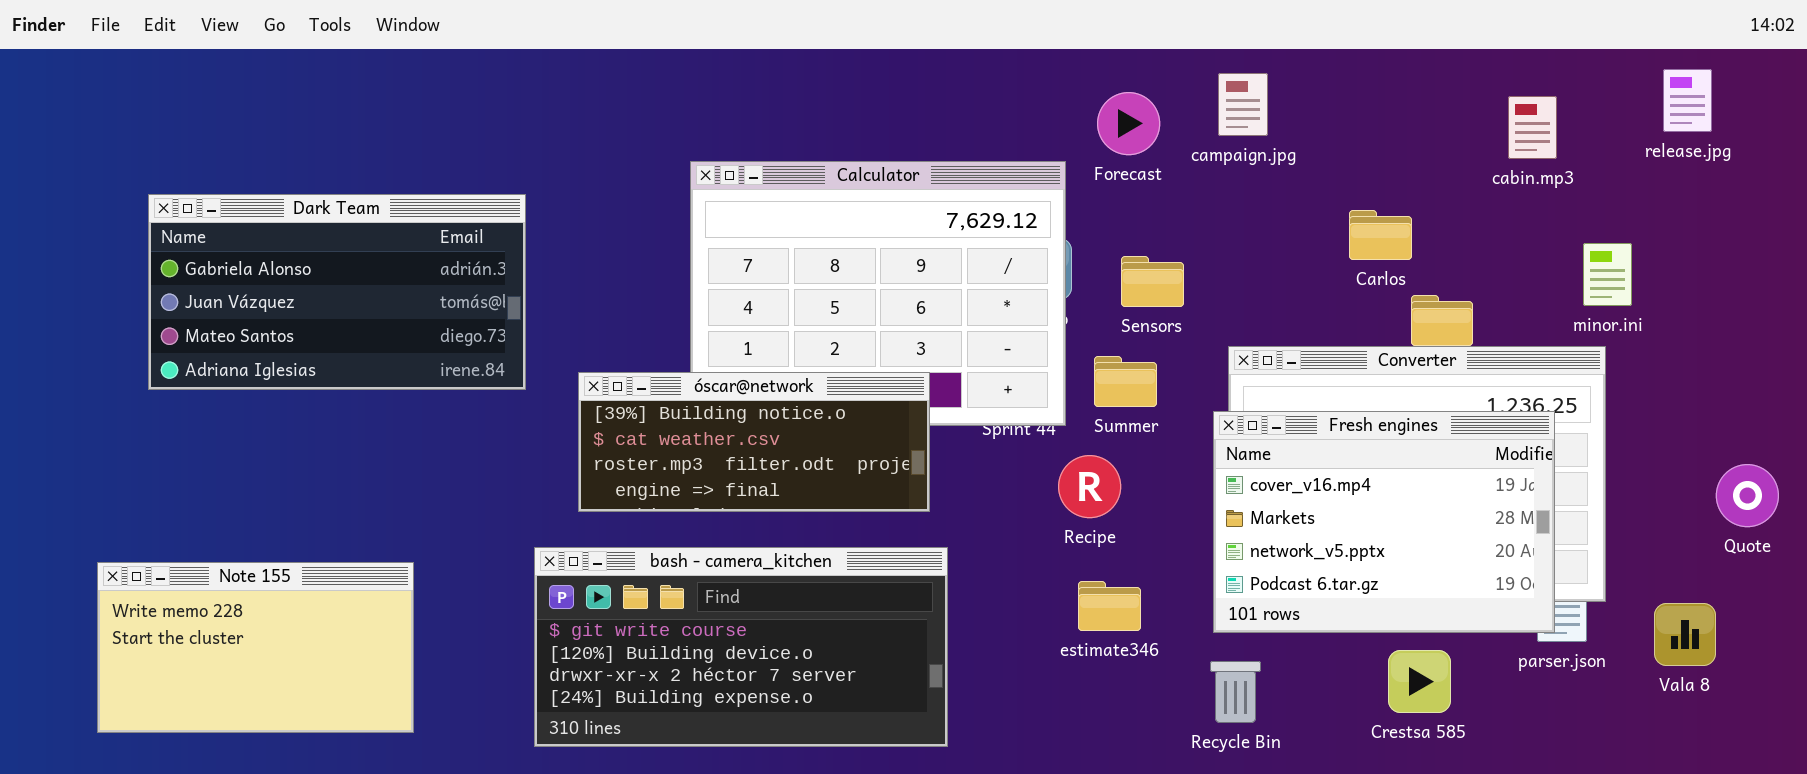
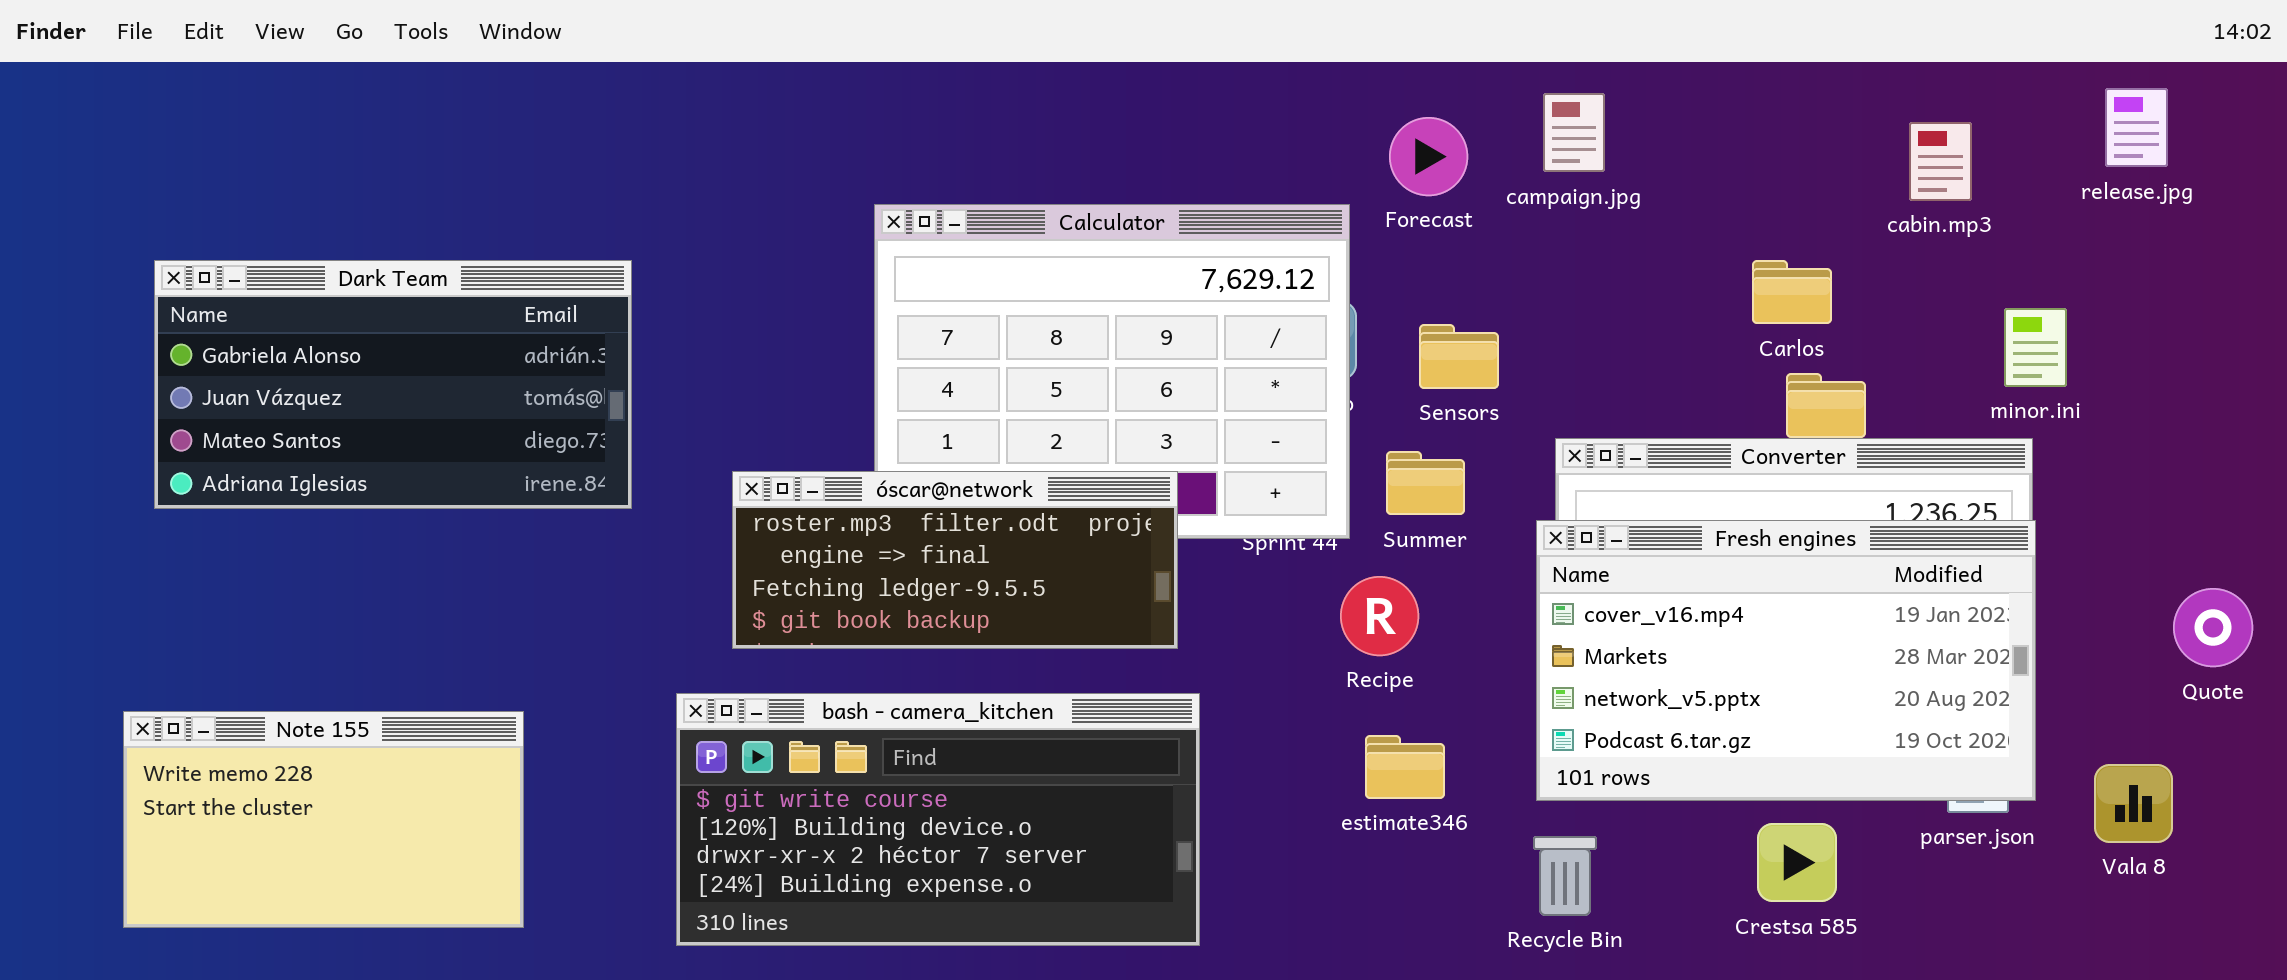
Dark Team: [148,194,526,390] -> [154,260,632,509], moved
Carlos: [1349,210,1412,260] -> [1752,260,1832,324], moved
óscar@network: [578,372,930,512] -> [732,471,1178,649], scrolled down 2 rows
Fresh engines: [1213,411,1555,633] -> [1536,520,2036,801], resized

